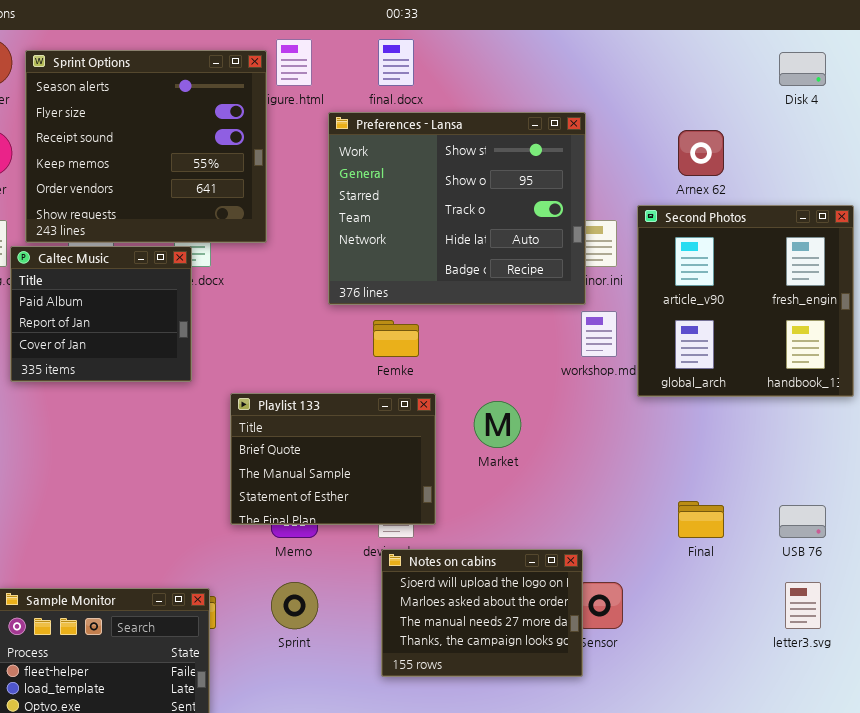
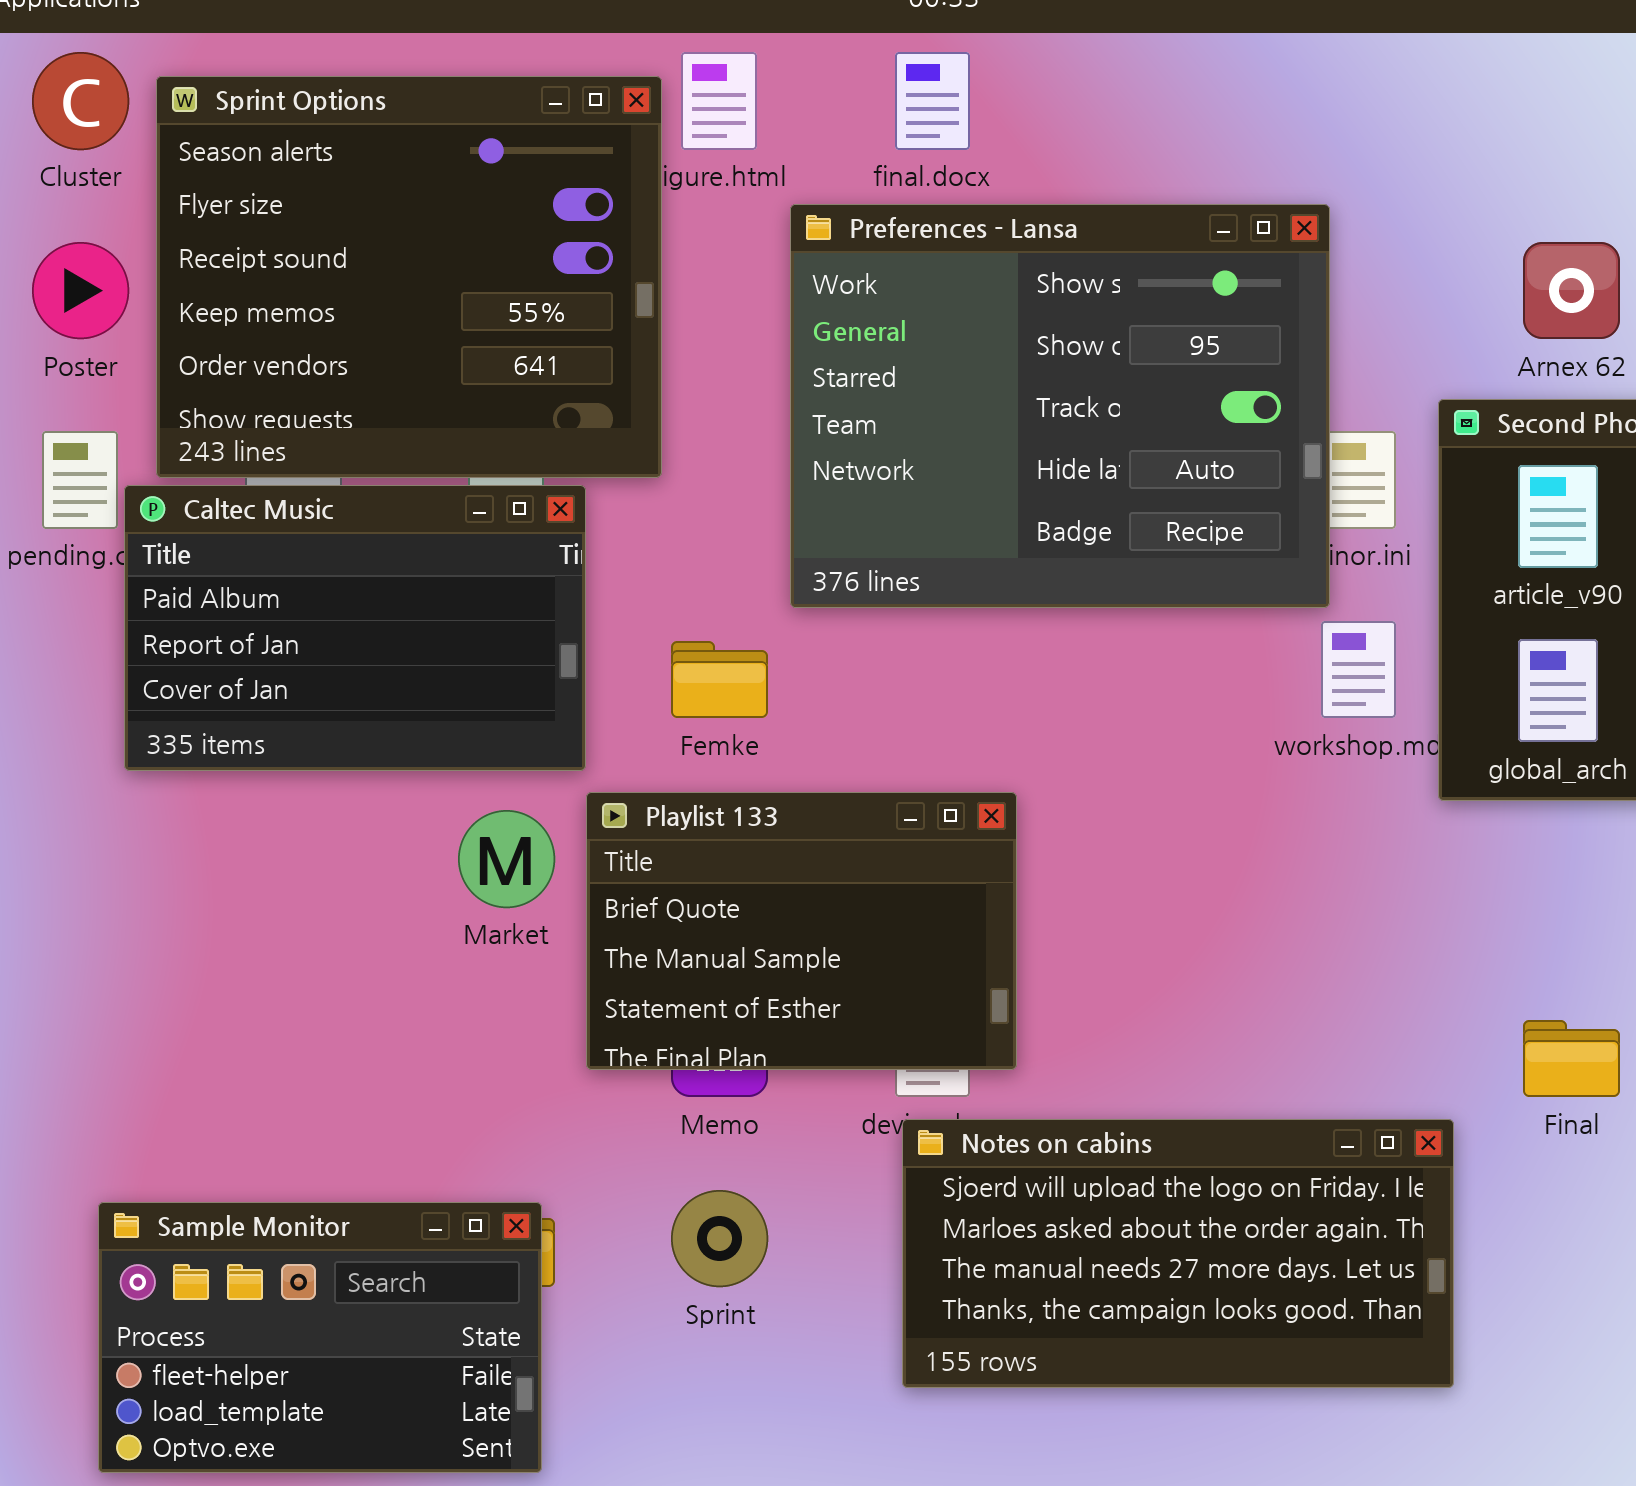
Caltec Music: [10,246,192,382] -> [124,485,586,771], resized
Femke: [373,320,419,357] -> [671,641,768,718], moved
Market: [474,401,521,448] -> [458,810,555,908], moved
Notes on cabins: [381,549,583,677] -> [902,1119,1454,1388], resized

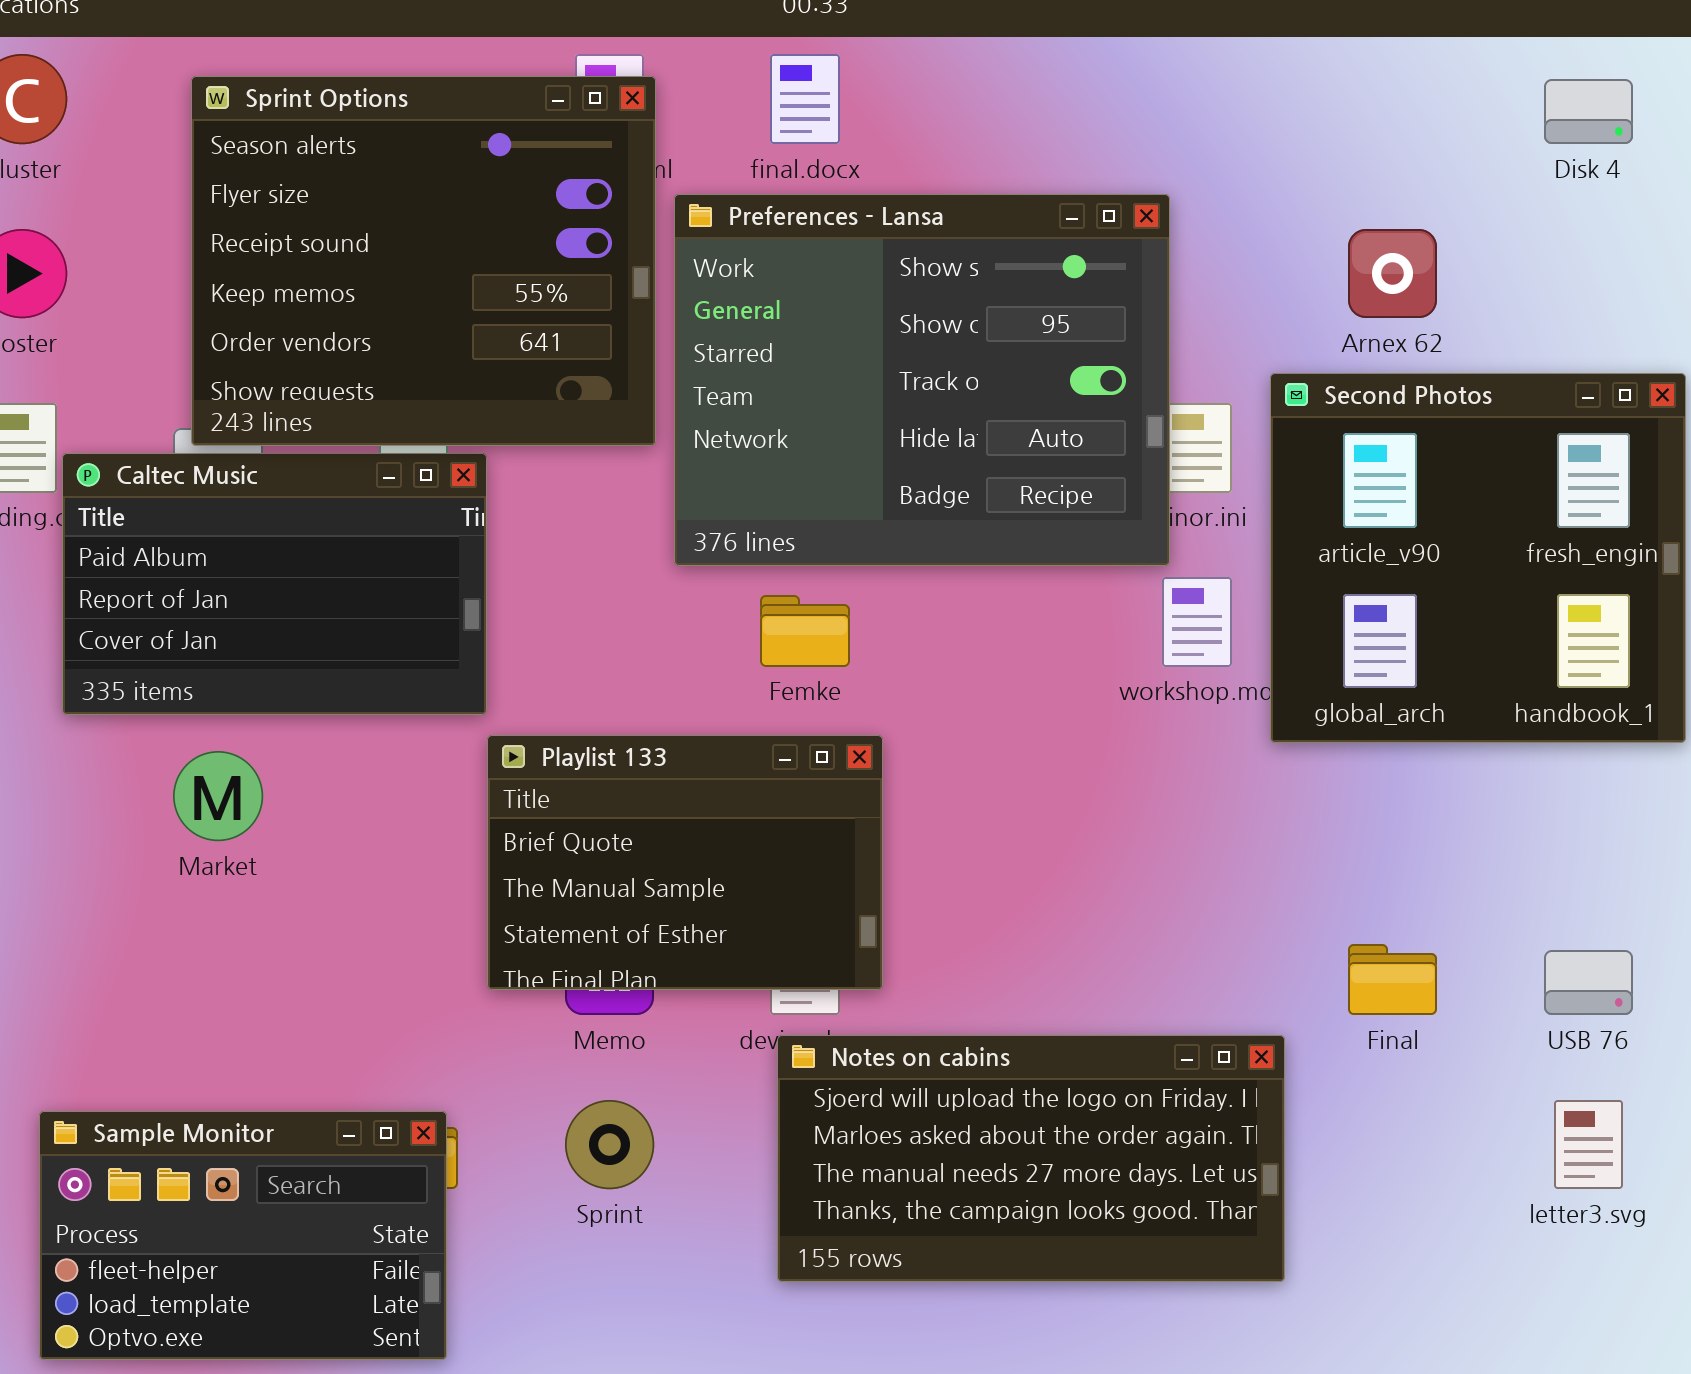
Sprint Options: [156,76,662,478] -> [191,76,656,446], moved
Femke: [671,641,768,718] -> [760,595,850,667], moved
Market: [458,810,555,908] -> [173,751,263,841], moved

